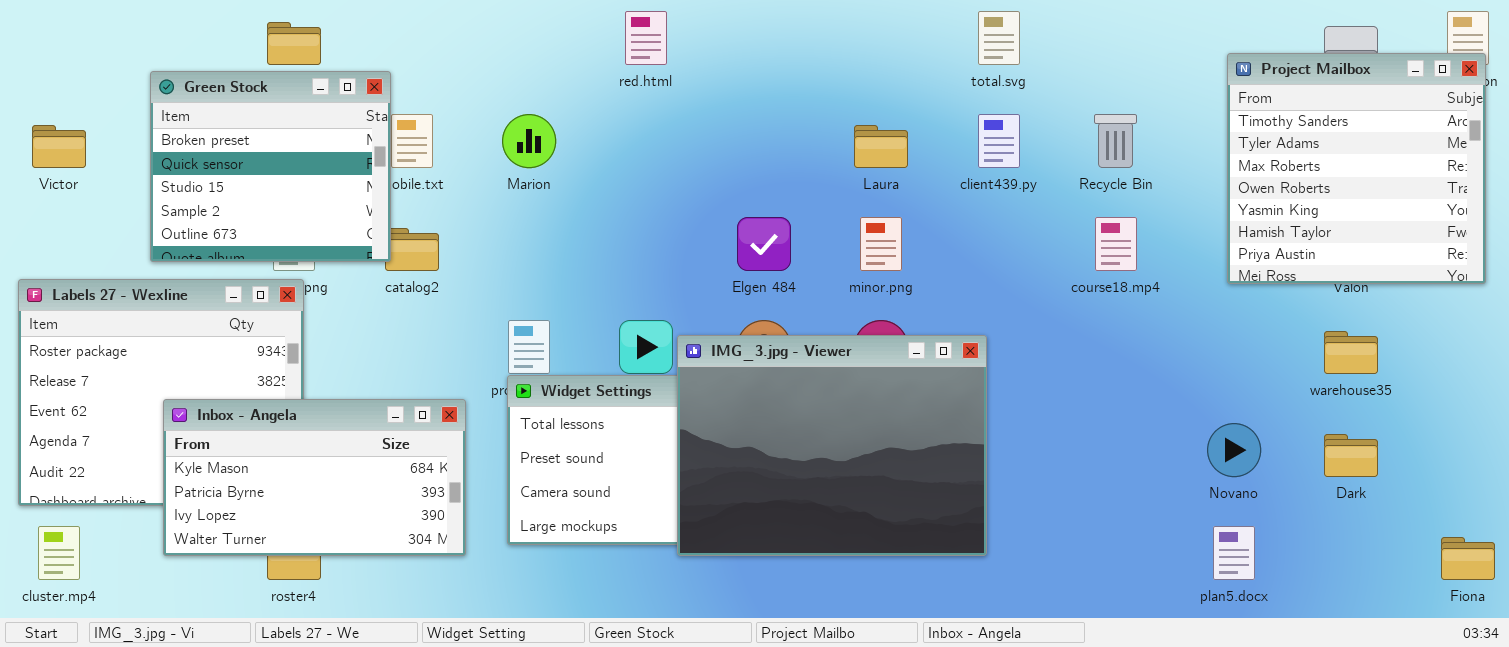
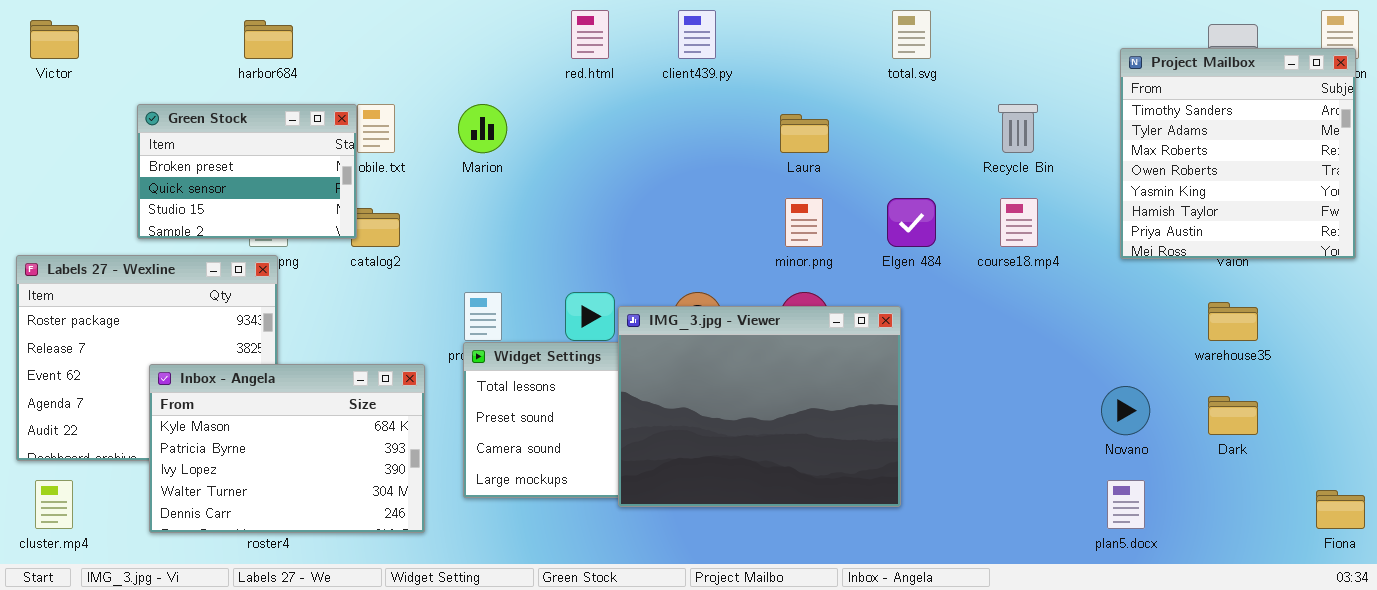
Green Stock: [150,71,391,262] -> [137,104,357,239], resized
client439.py: [978,114,1020,168] -> [678,10,716,59], moved
Victor: [32,125,86,168] -> [30,20,79,59], moved
Elgen 484: [737,217,791,271] -> [887,198,936,247], moved
Inbox - Angela: [163,399,466,556] -> [149,364,425,533], resized

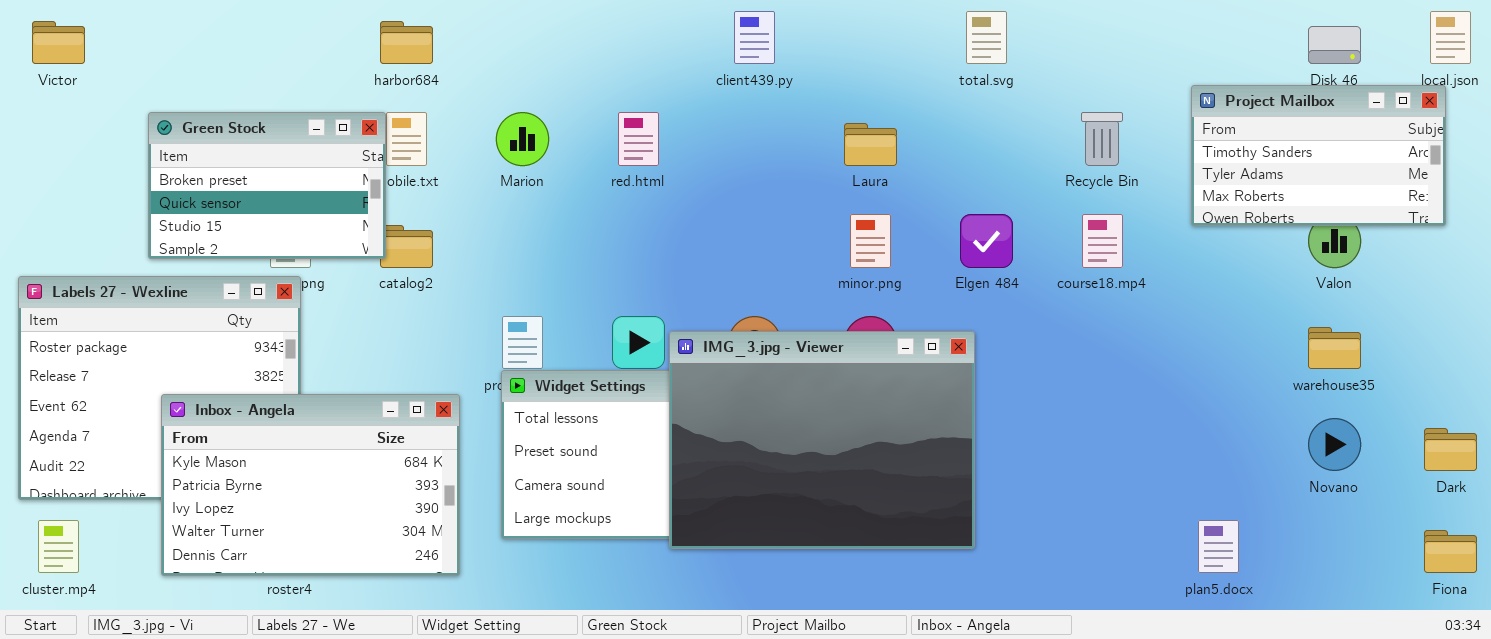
red.html: [571,10,609,59] -> [618,112,659,166], moved
harbor684: [244,20,293,59] -> [380,21,433,64], moved
Project Mailbox: [1120,48,1356,259] -> [1191,85,1446,226], moved, resized
Novano: [1101,386,1150,435] -> [1308,418,1361,471], moved
Dark: [1208,396,1258,435] -> [1424,428,1477,471], moved

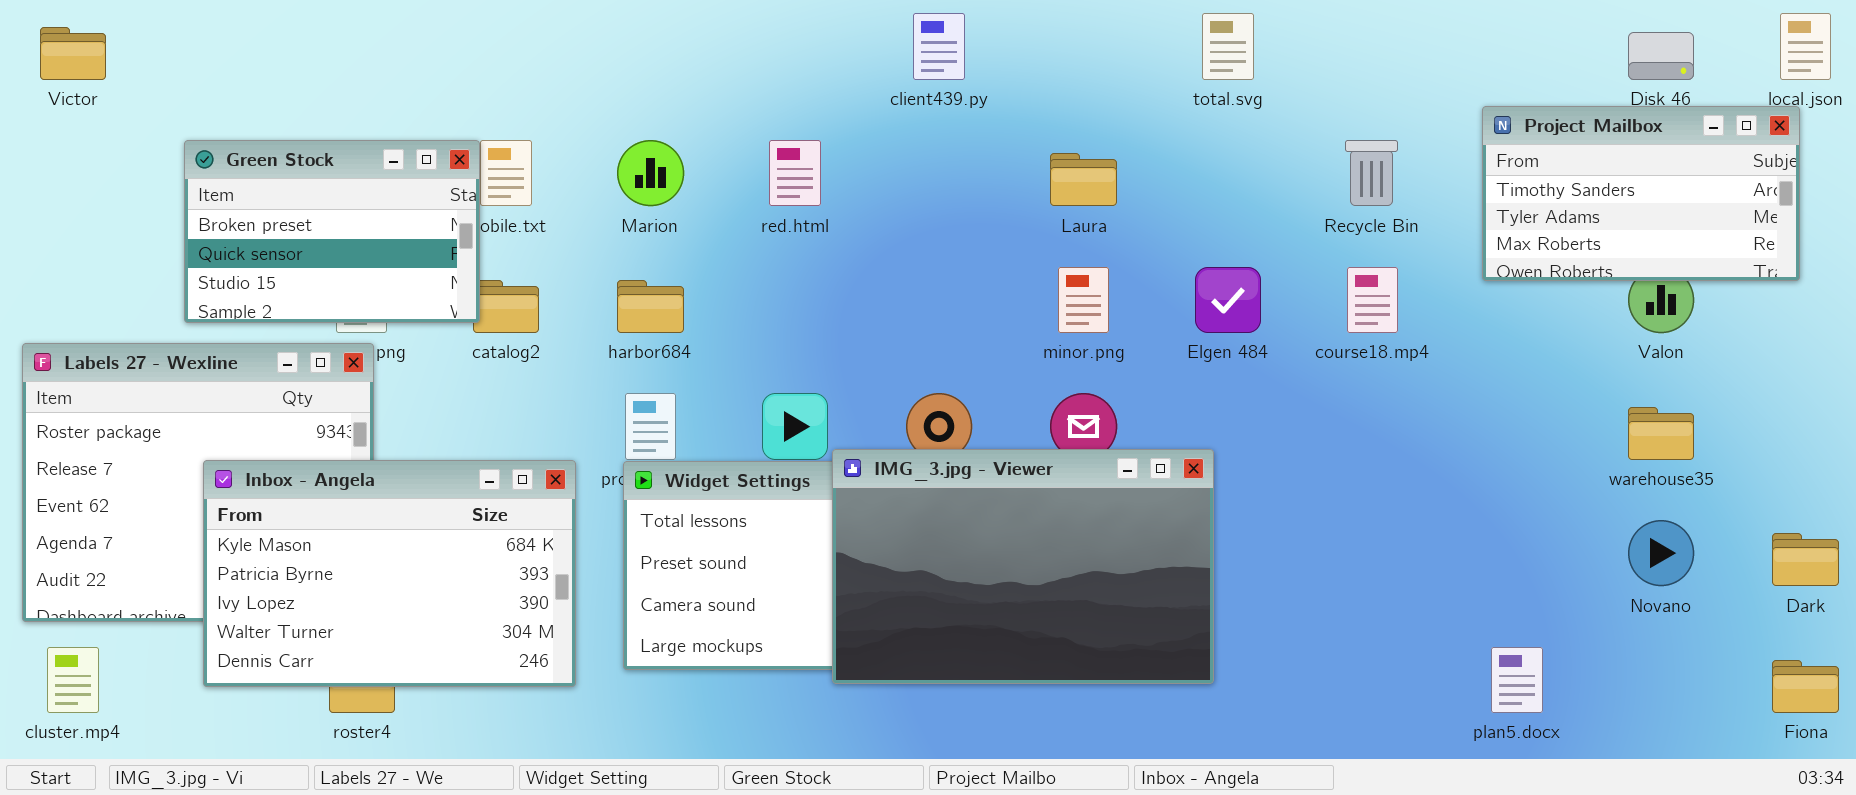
harbor684: [380,21,433,64] -> [617,280,684,333], moved
IMG_3.jpg - Viewer: [669,331,975,549] -> [832,449,1214,684], resized
Inbox - Angela: [161,394,460,576] -> [203,460,576,687], moved

